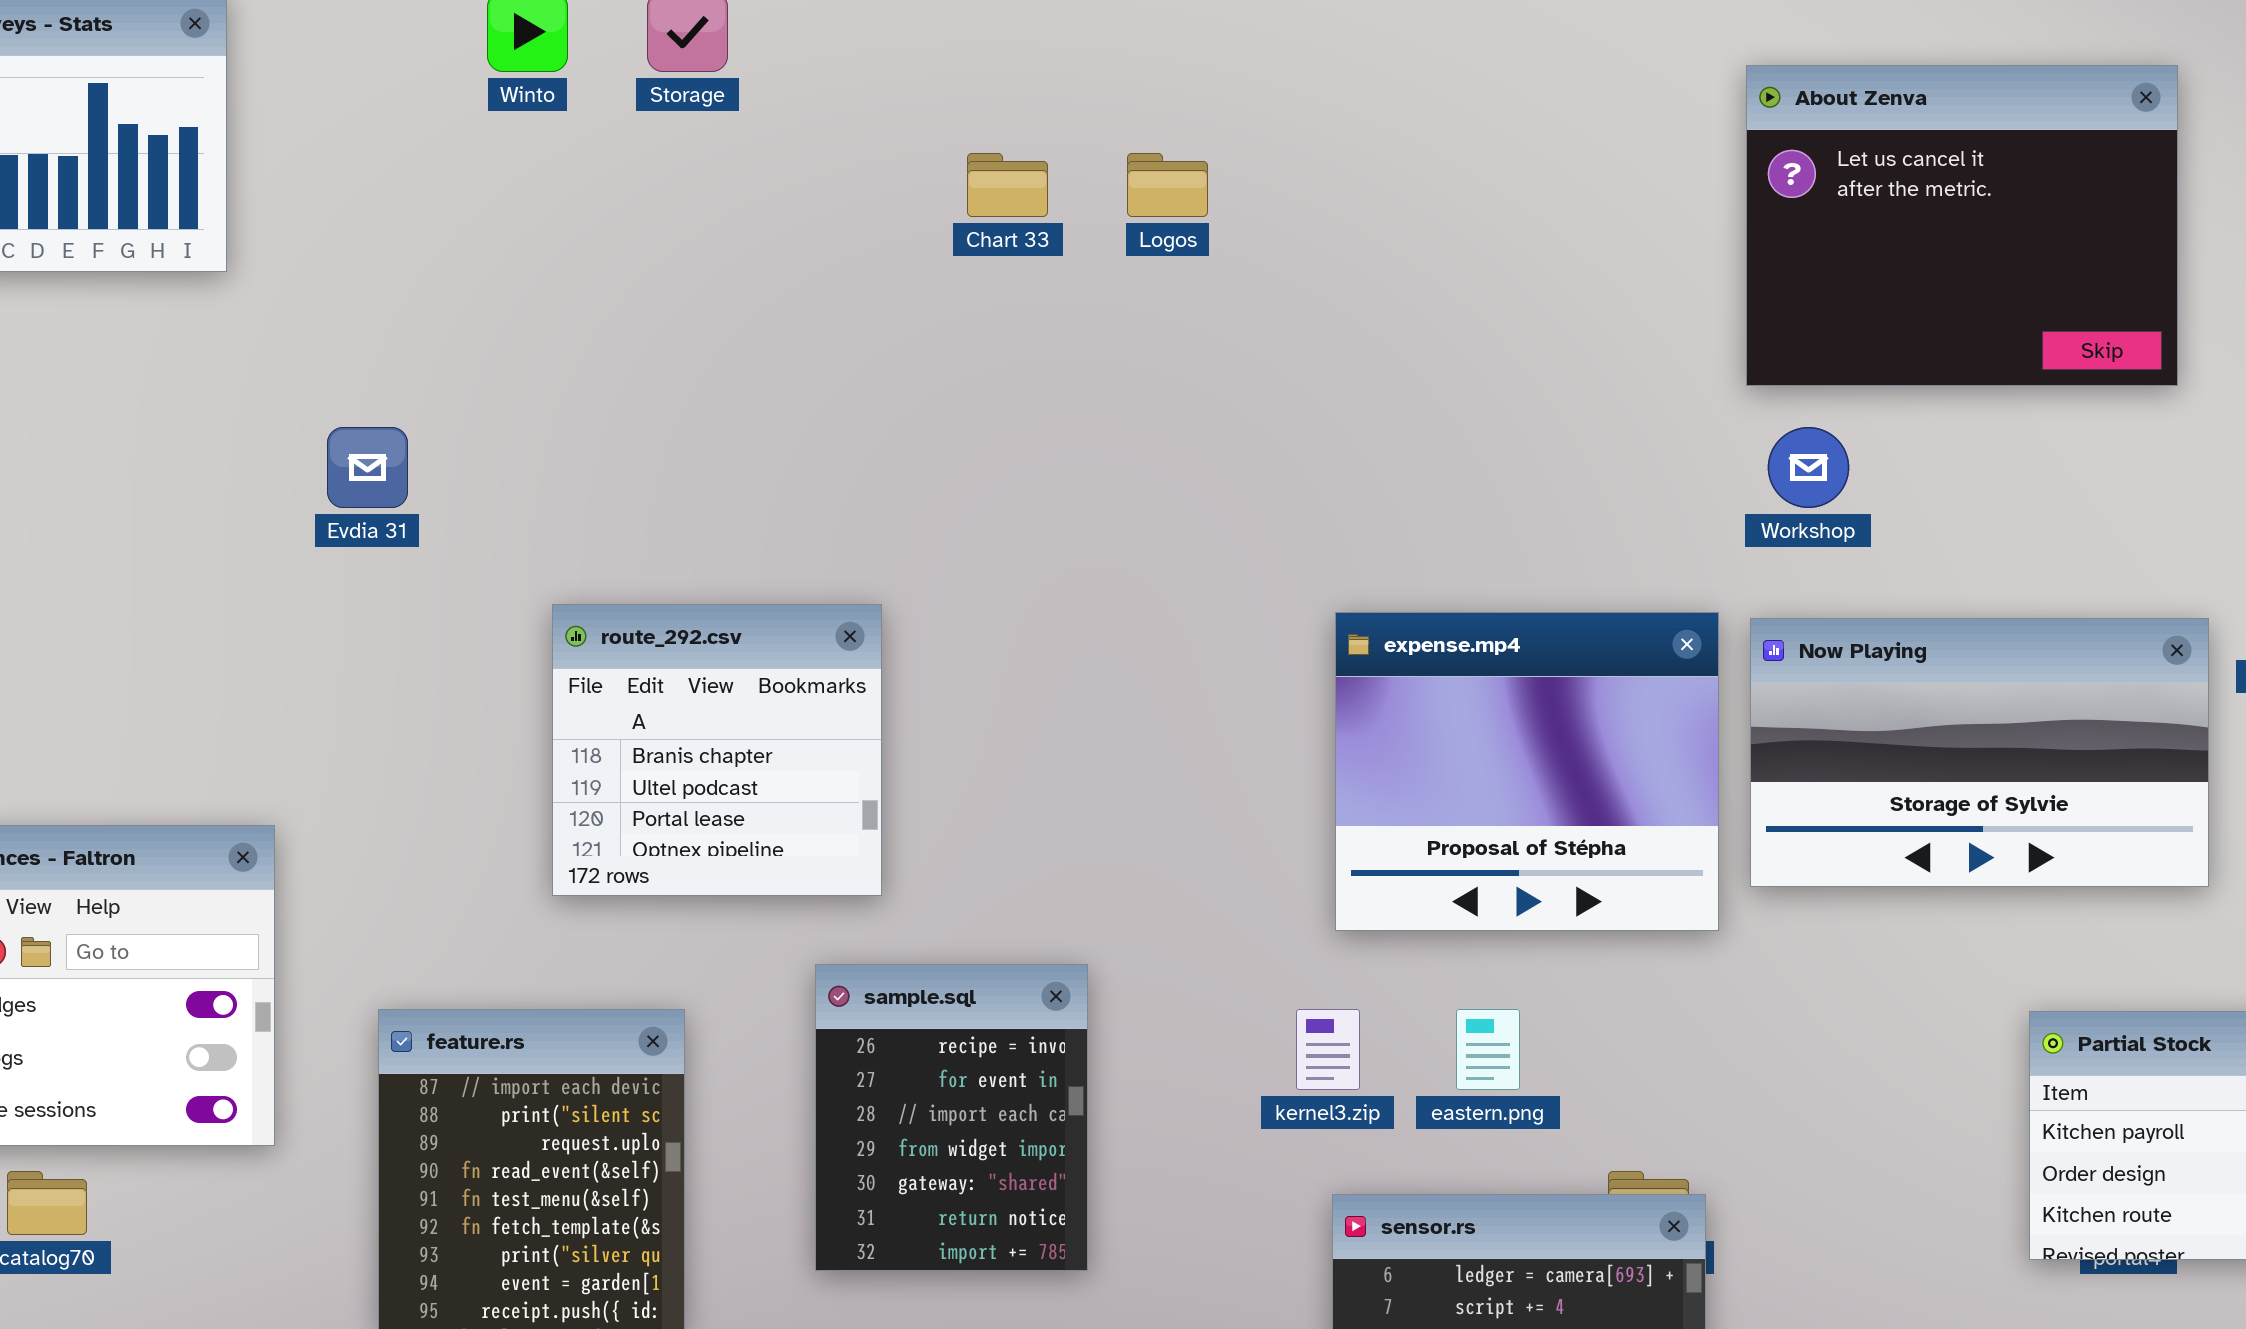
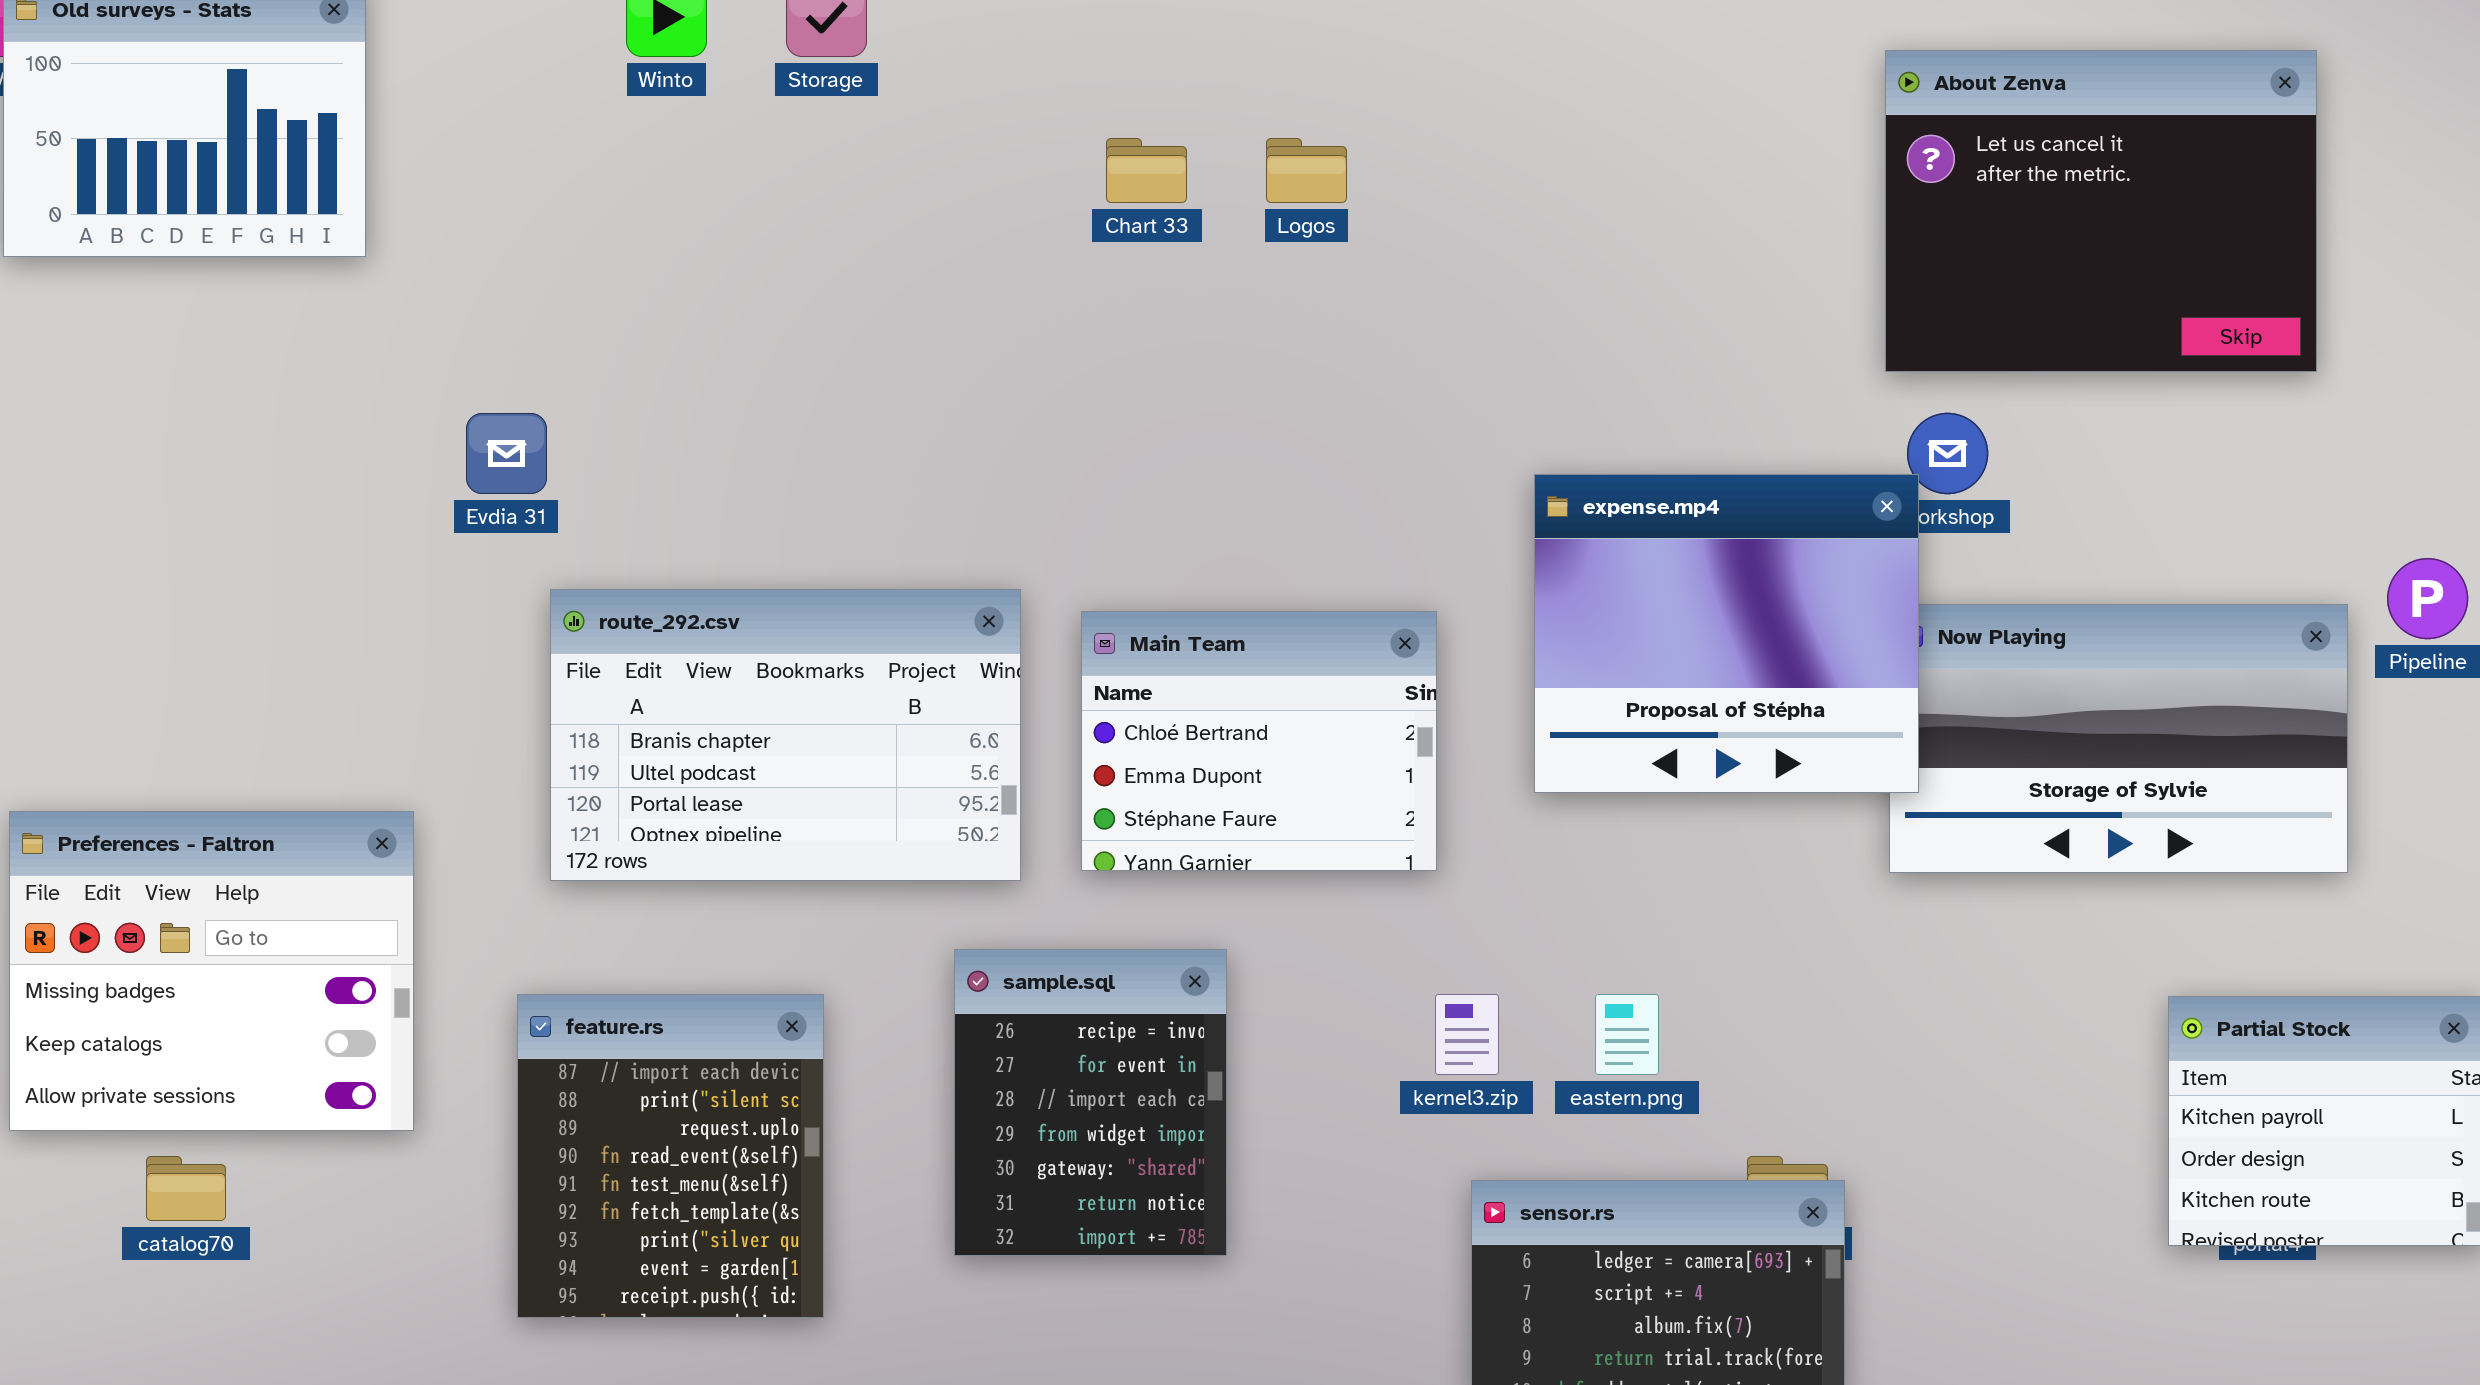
route_292.csv: [552,604,882,896] -> [550,589,1021,881], resized
expense.mp4: [1335,612,1719,931] -> [1534,474,1919,793], moved
Main Team: none -> [1081,611,1437,871], opened

